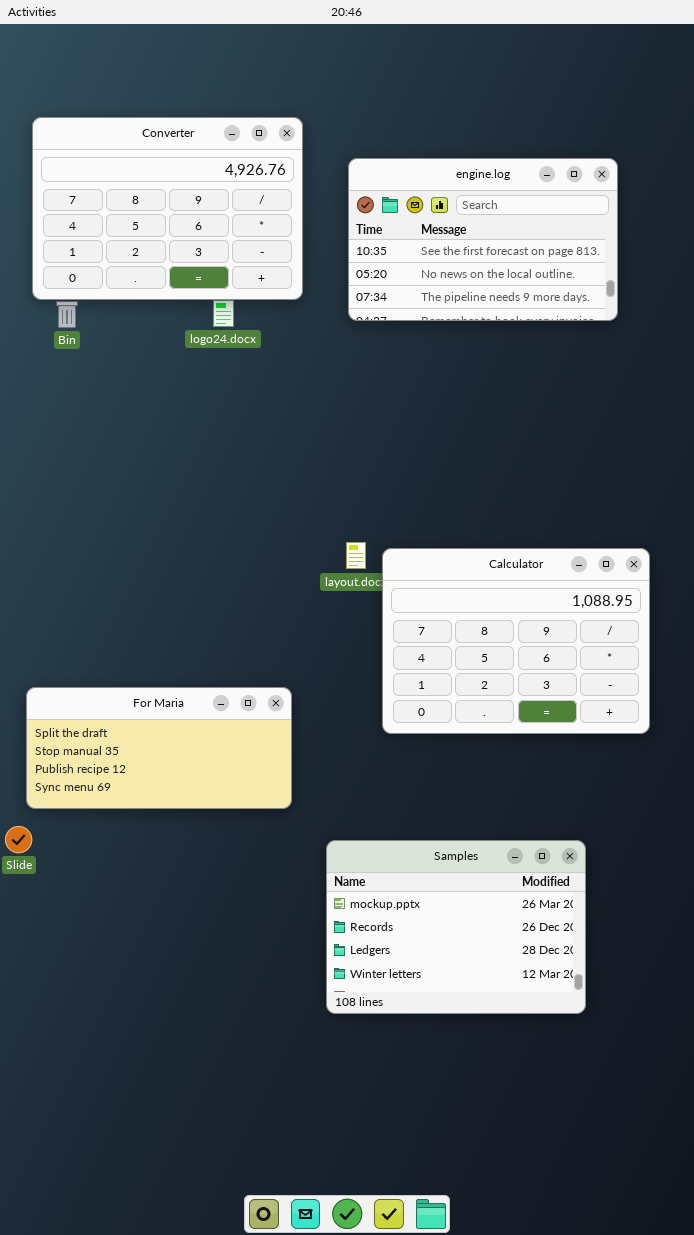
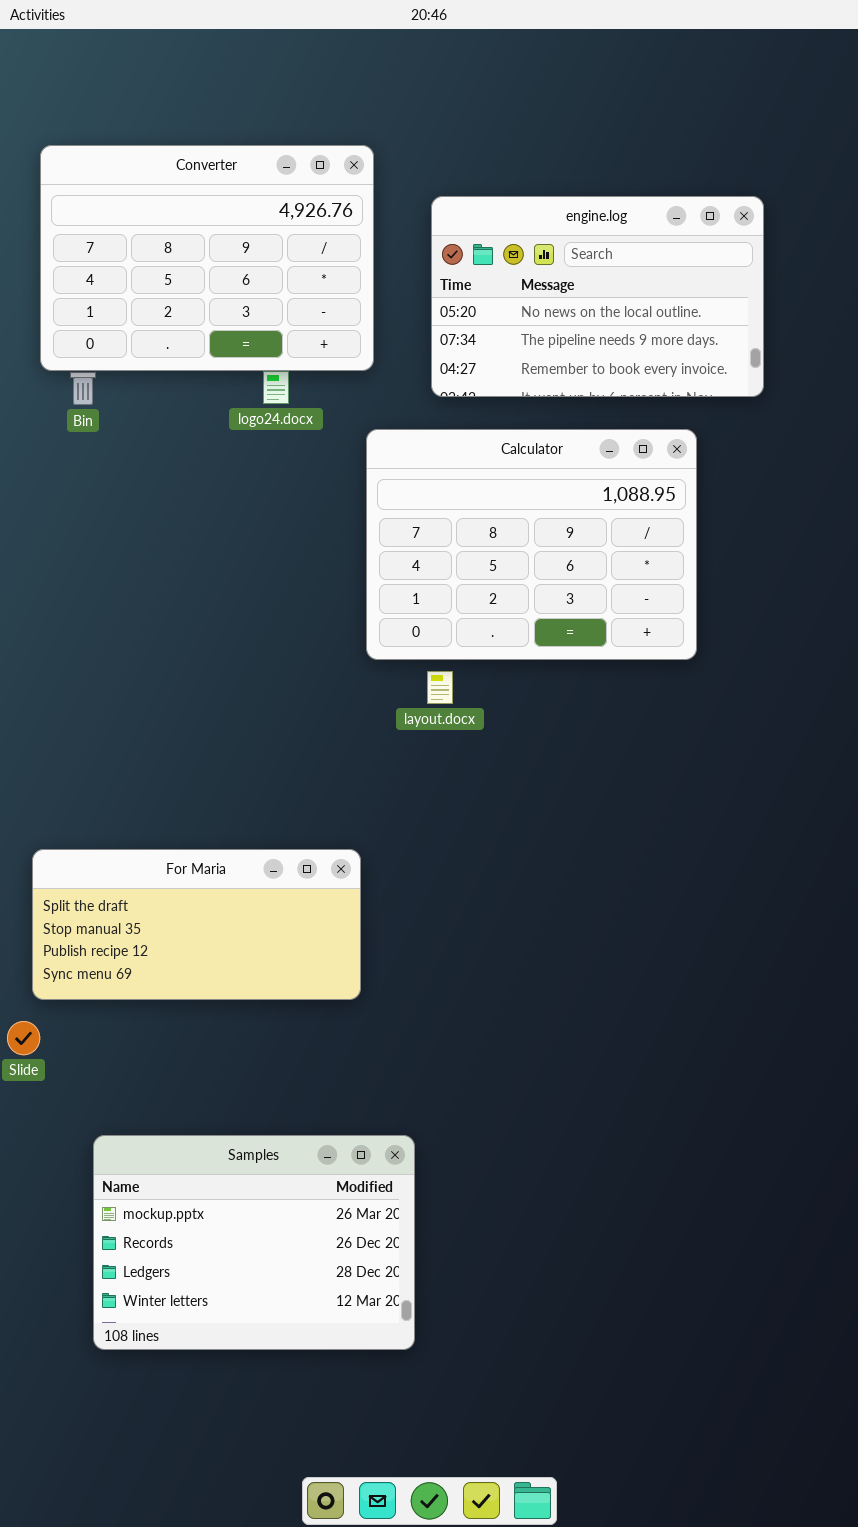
engine.log: [348,158,618,321] -> [431,196,764,397], scrolled down 1 row
Calculator: [382,548,650,734] -> [366,429,697,660], moved
Samples: [326,840,586,1014] -> [93,1135,415,1350], moved

